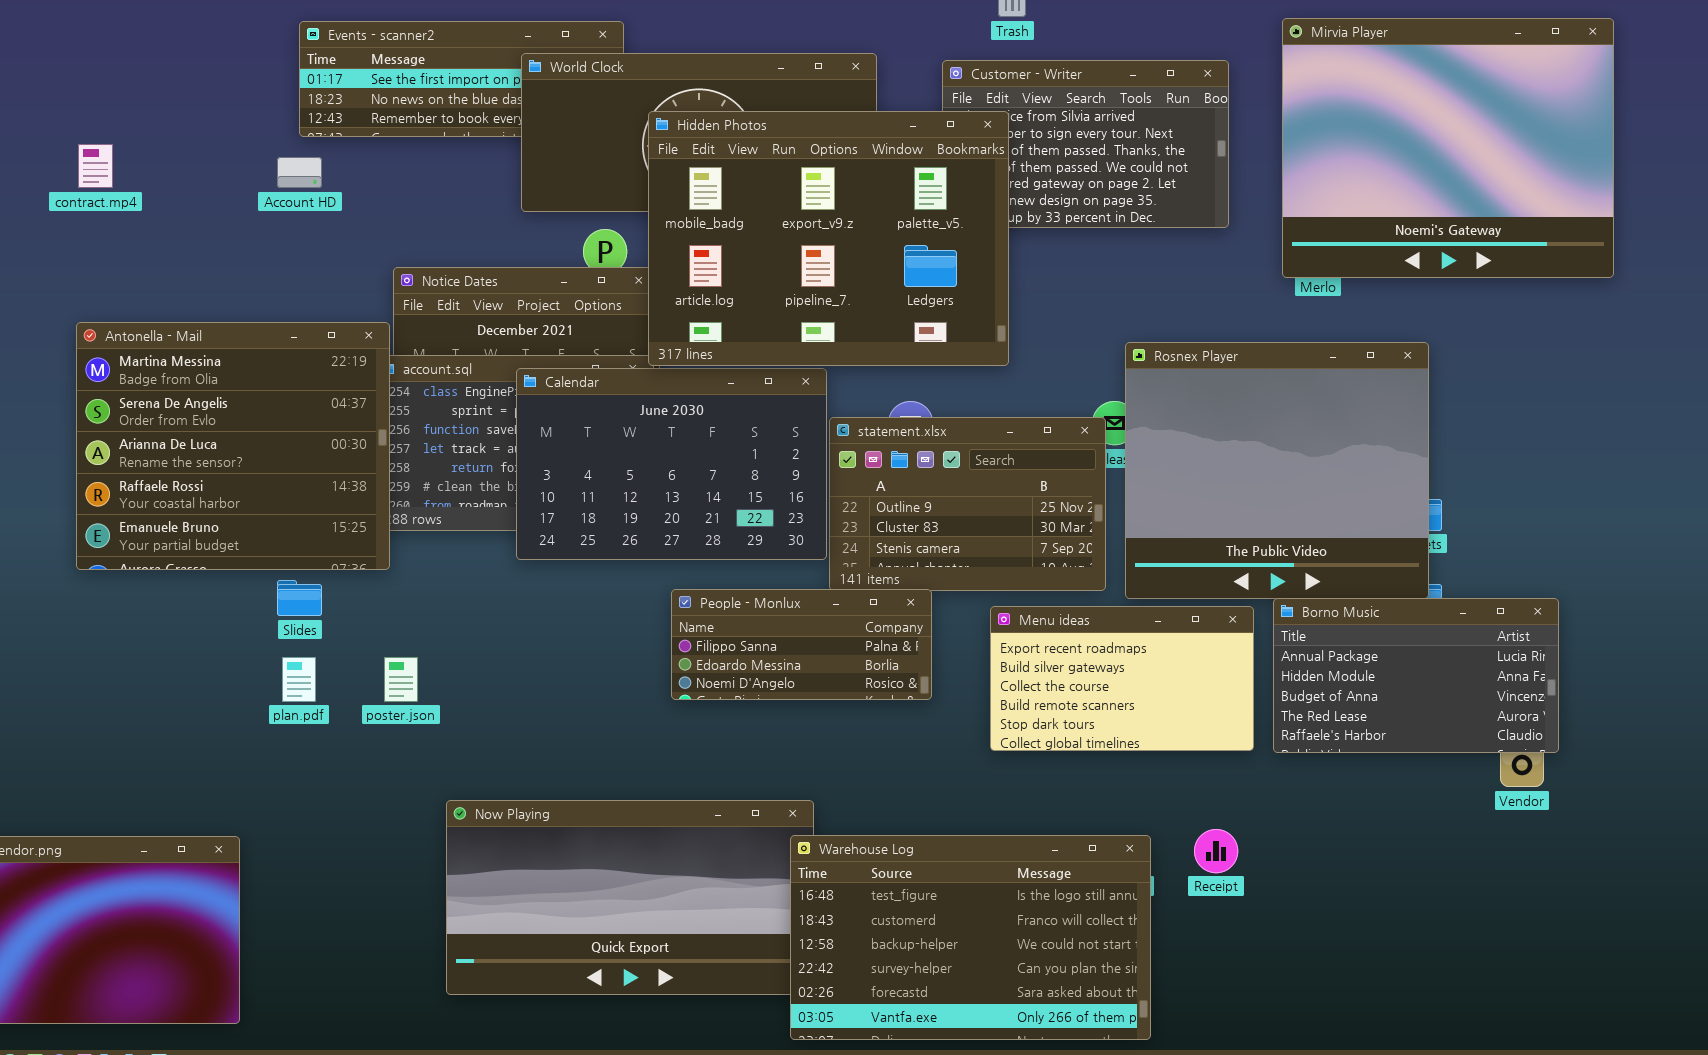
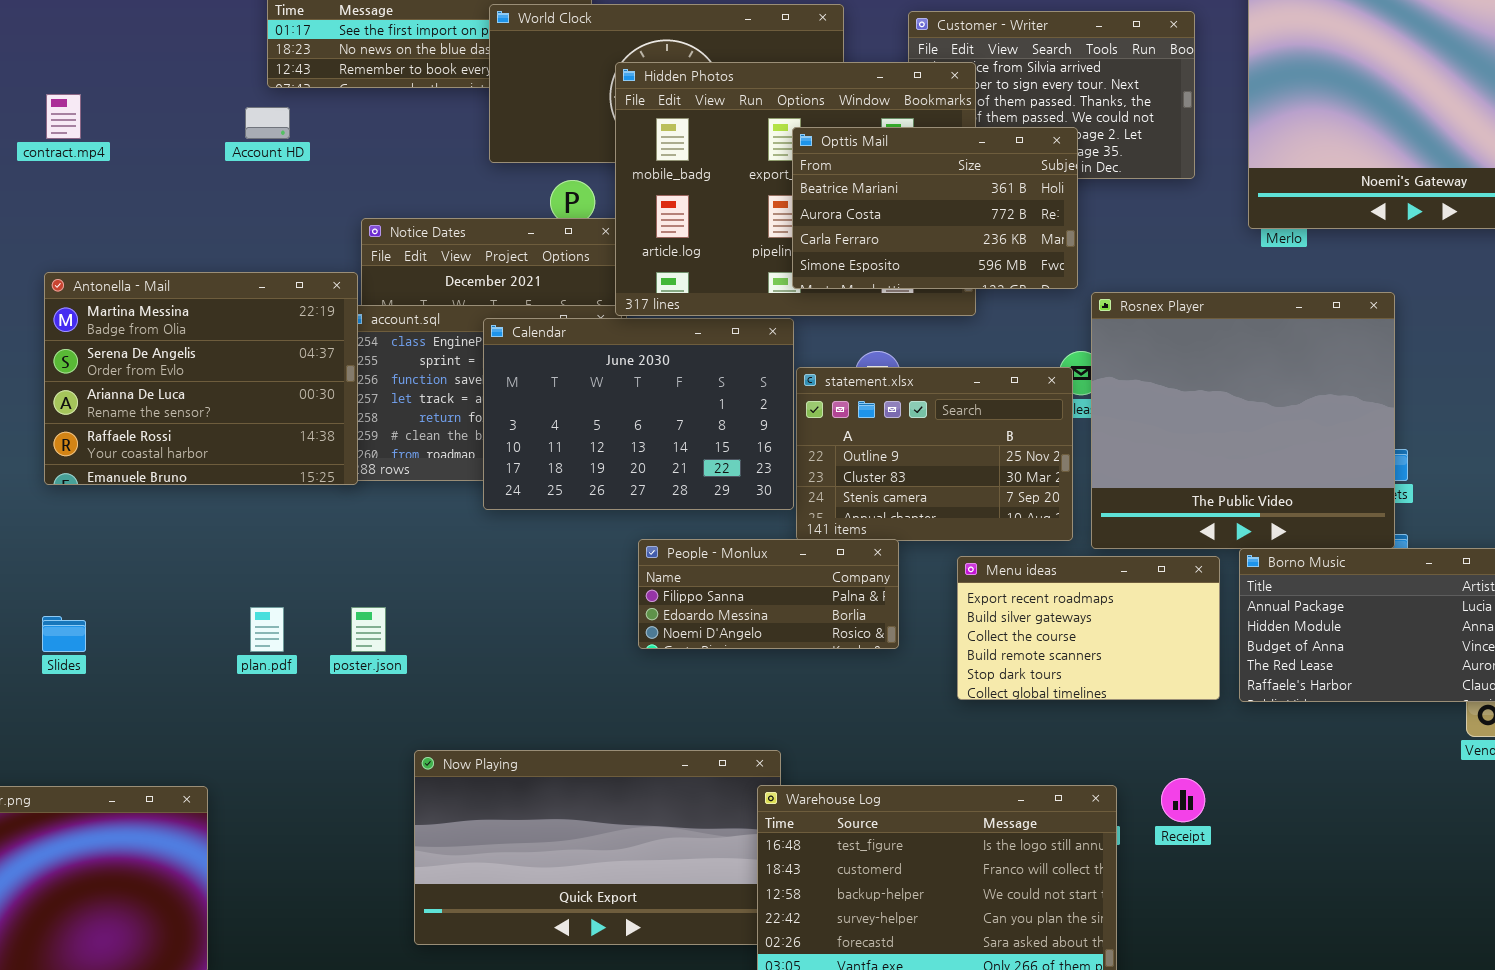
Opttis Mail: none -> [792,127,1078,289], opened
Antonella - Mail: [76,322,390,570] -> [44,272,358,485], resized
Slides: [277,580,322,616] -> [42,616,86,652], moved

